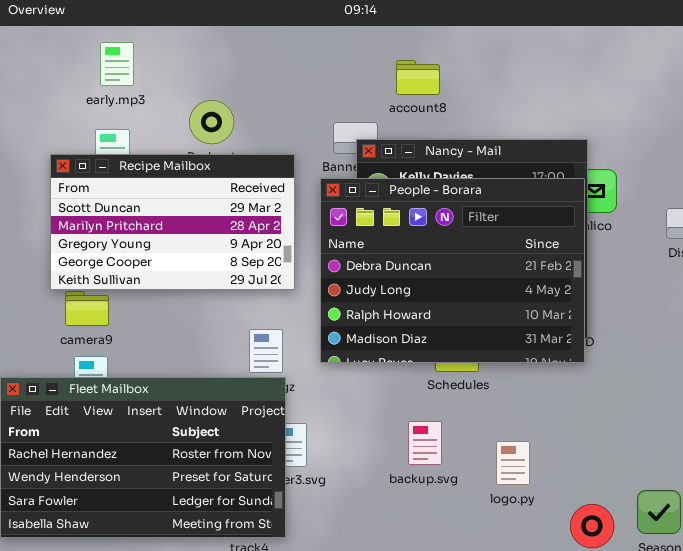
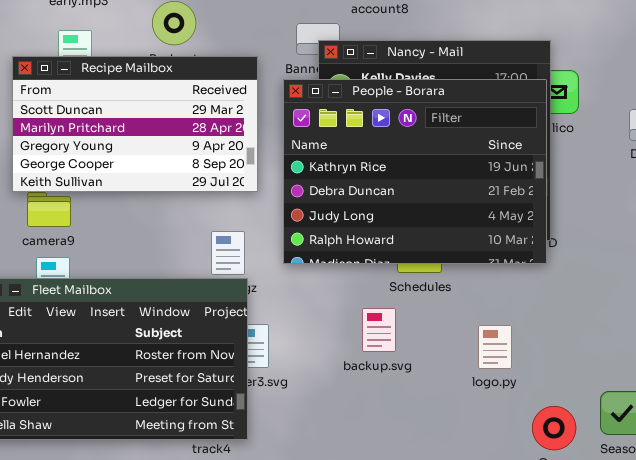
People - Borara: [320,178,585,363] -> [283,79,547,264], scrolled up 1 row
backup.svg: [408,421,442,465] -> [362,308,396,352], moved
logo.py: [496,441,530,485] -> [478,325,512,369], moved

